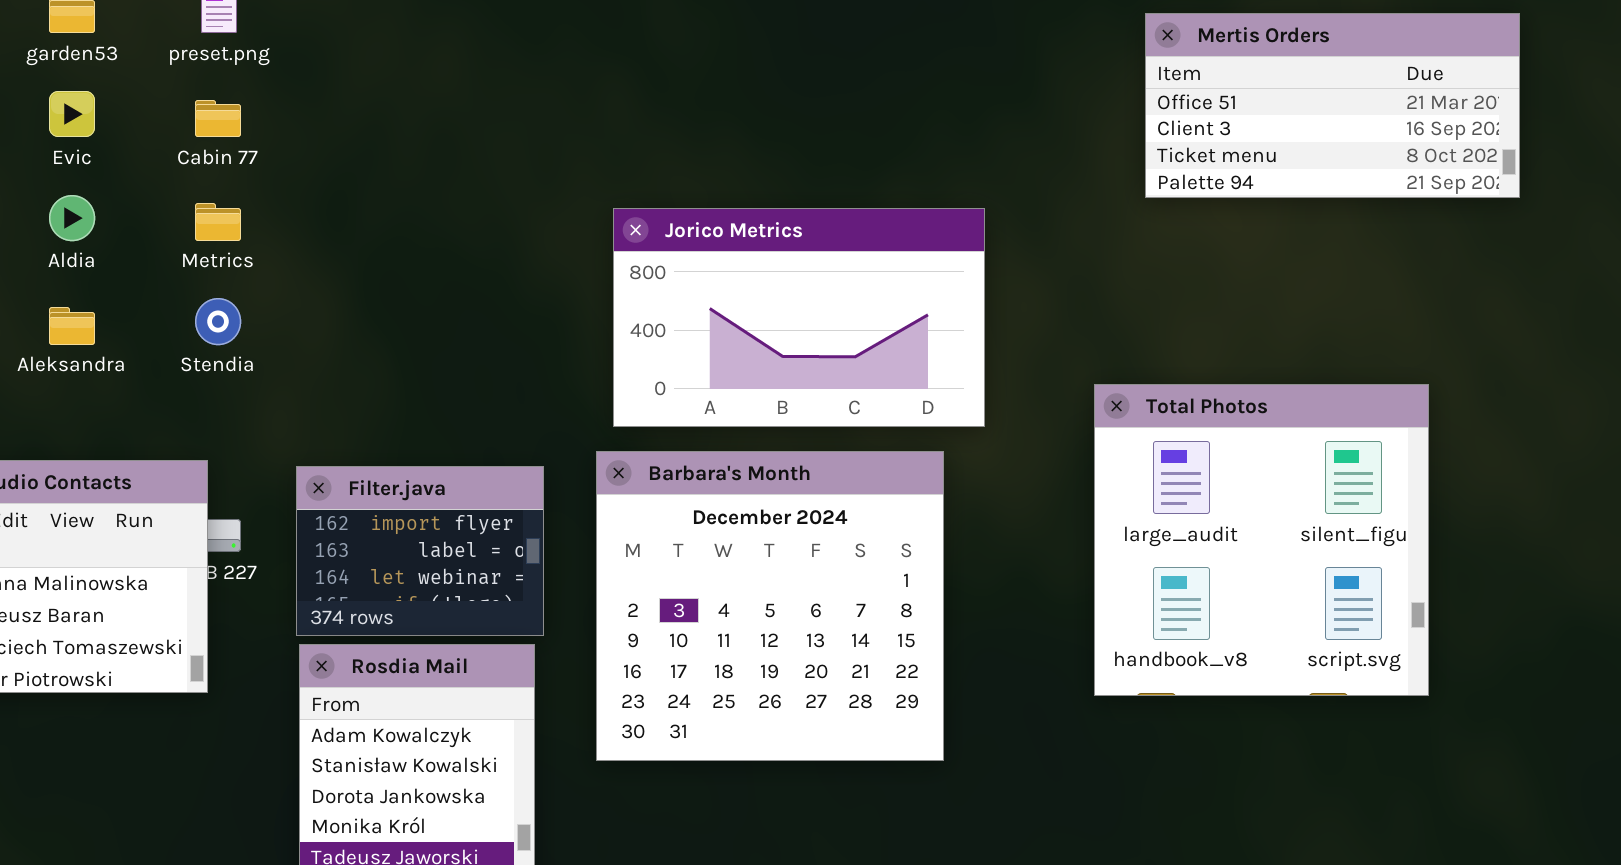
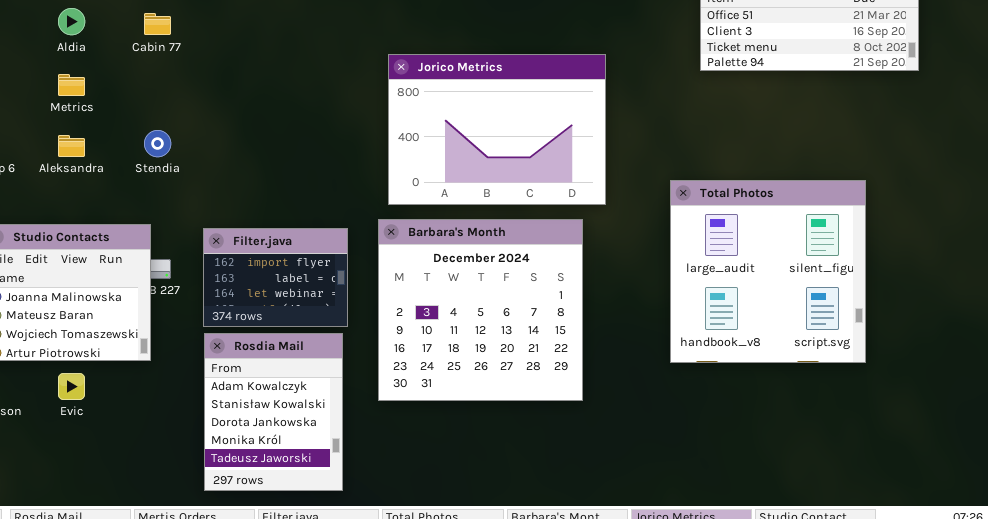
Evic: [49,91,95,137] -> [58,373,85,400], moved
Aldia: [49,195,95,241] -> [58,8,85,35], moved
Metrics: [195,203,241,241] -> [58,74,85,96], moved
Jorico Metrics: [613,208,985,427] -> [388,54,606,205], resized

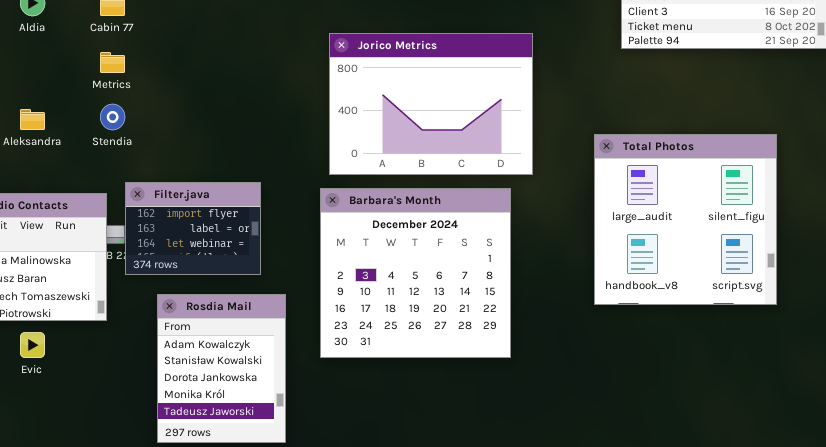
Metrics: [58,74,85,96] -> [100,52,125,73], moved
Total Photos: [670,180,866,363] -> [594,134,777,305], moved
Filter.java: [203,228,348,327] -> [125,182,261,275], moved

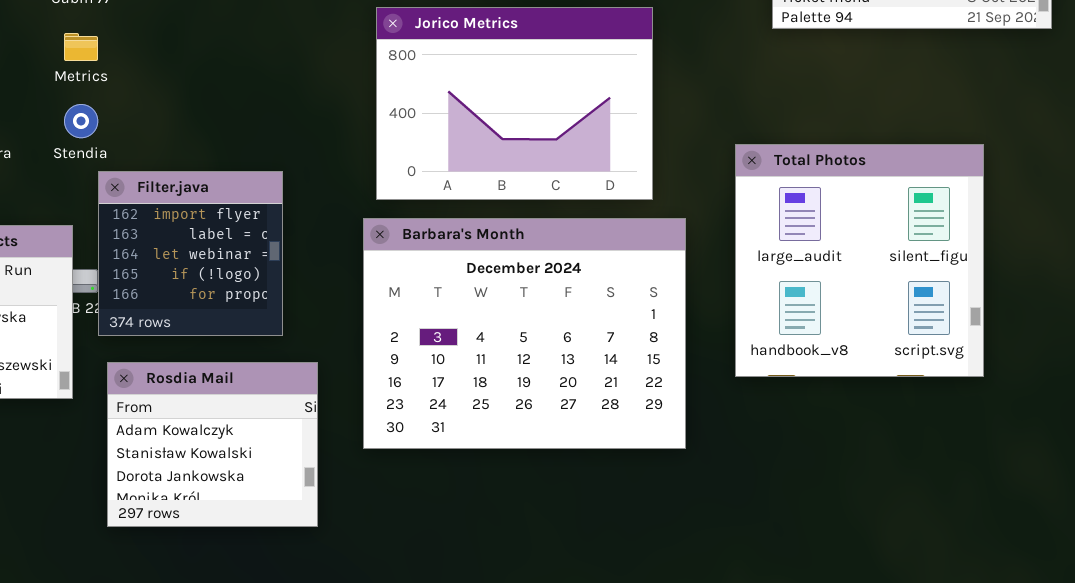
Filter.java: [125,182,261,275] -> [98,171,283,336], resized
Barbara's Month: [320,188,511,358] -> [363,218,686,449], resized
Rosdia Mail: [157,294,286,443] -> [107,362,318,527], resized

